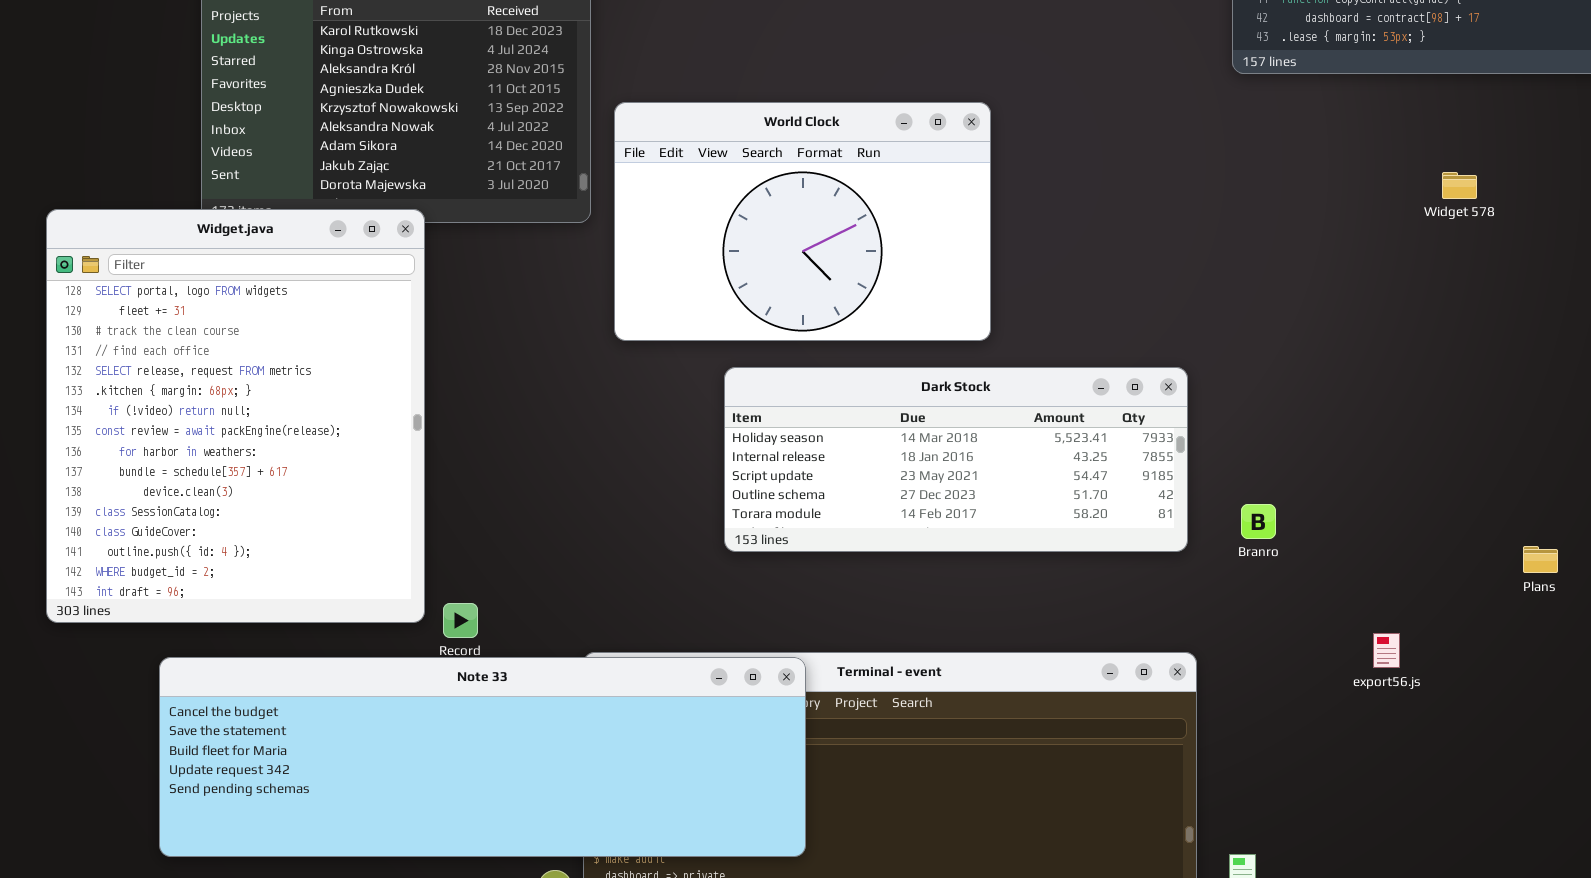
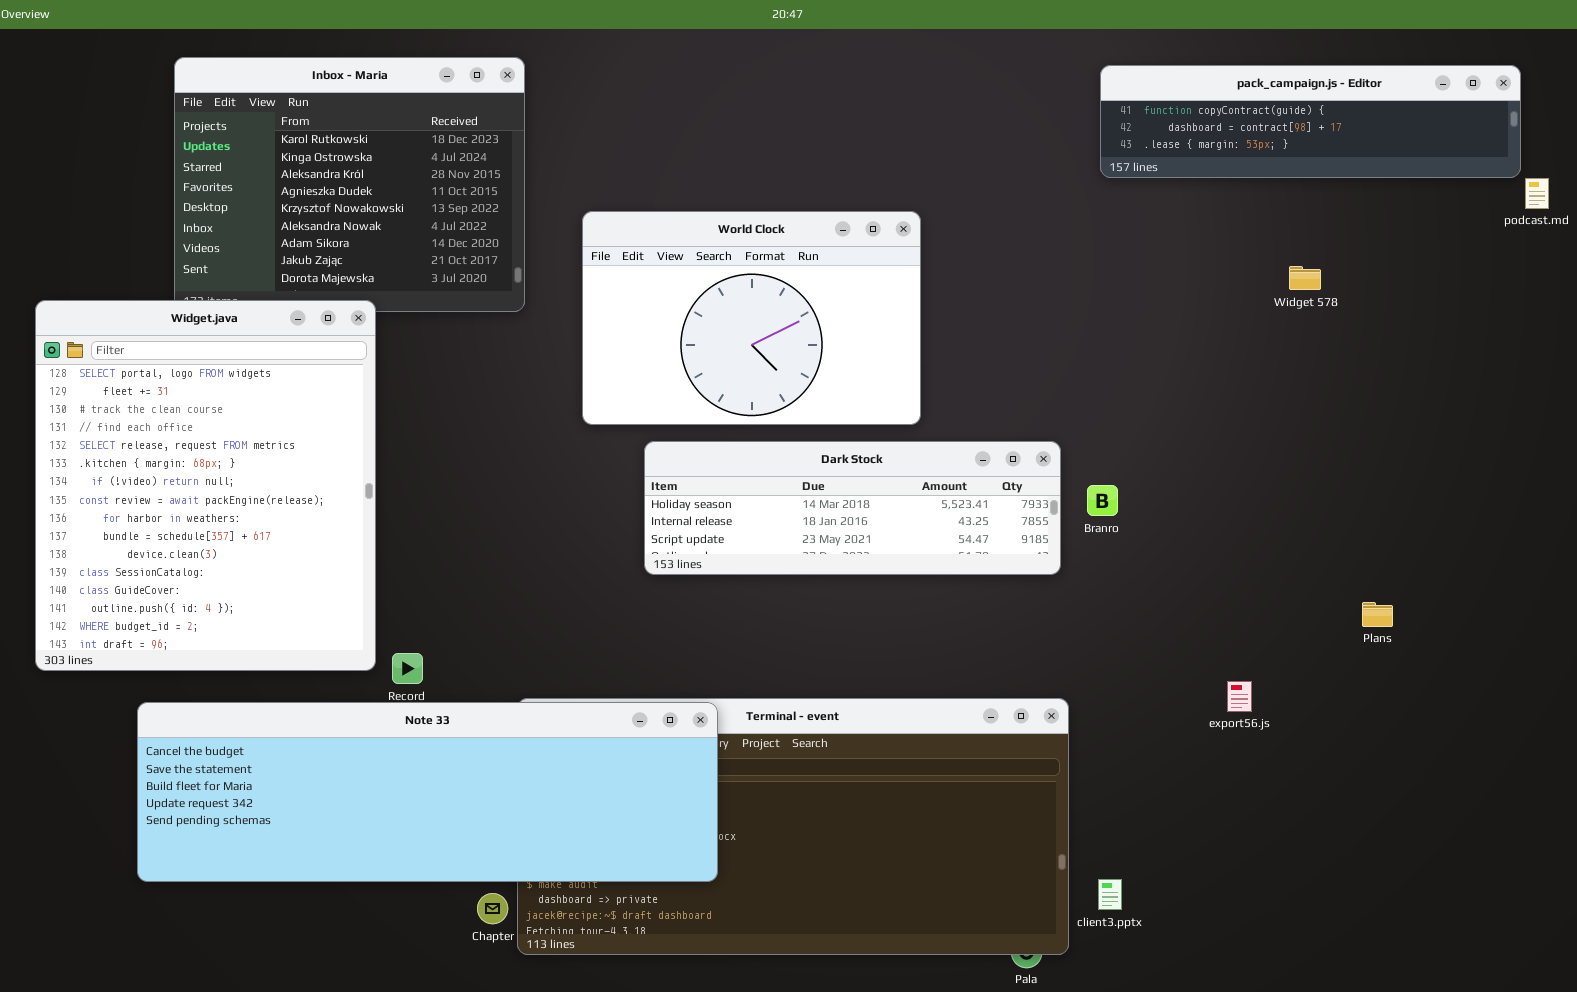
World Clock: [614,102,991,341] -> [582,211,921,425], moved
Dark Stock: [724,367,1188,552] -> [644,441,1061,575], resized
Branro: [1241,504,1276,539] -> [1087,485,1118,516], moved

